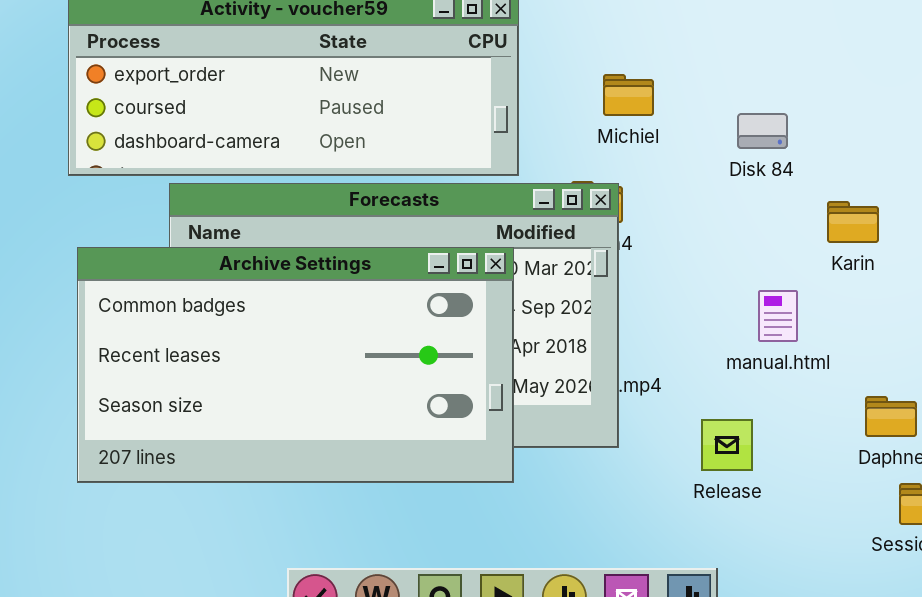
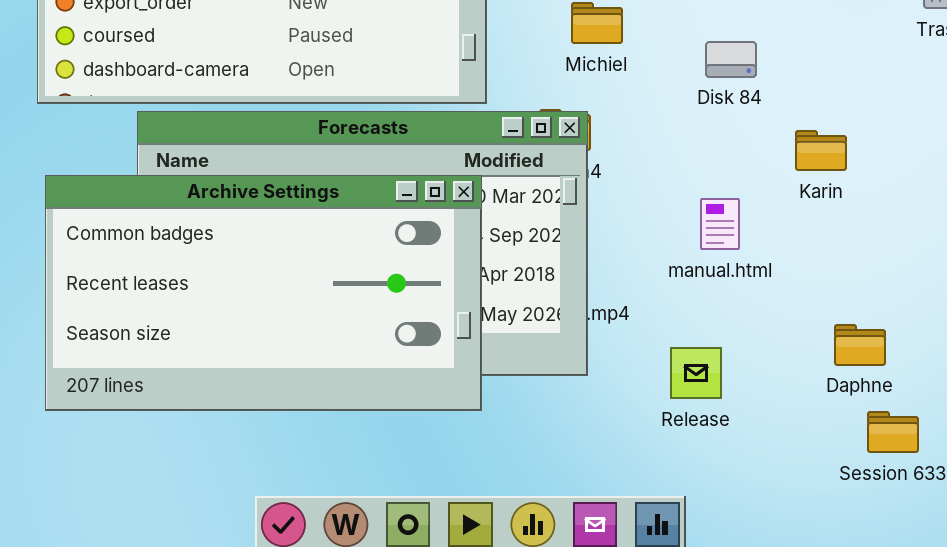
manual.html: [758,290,798,342] -> [700,198,740,250], moved

